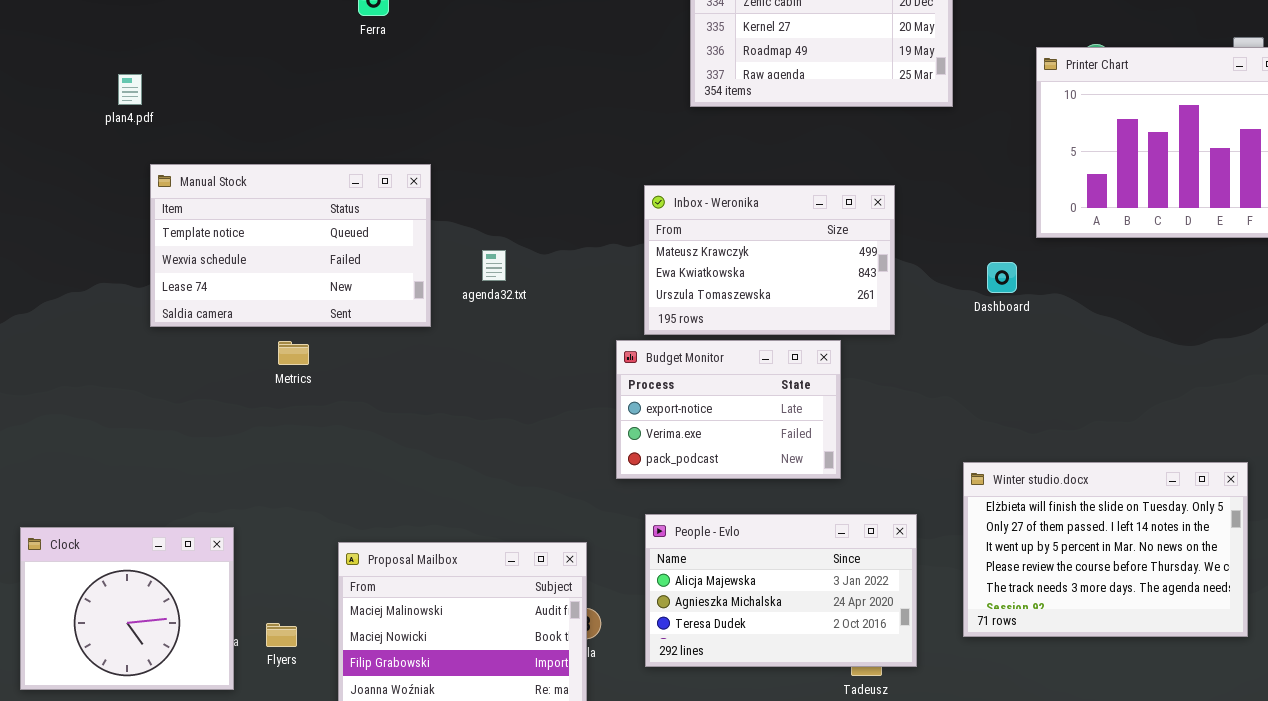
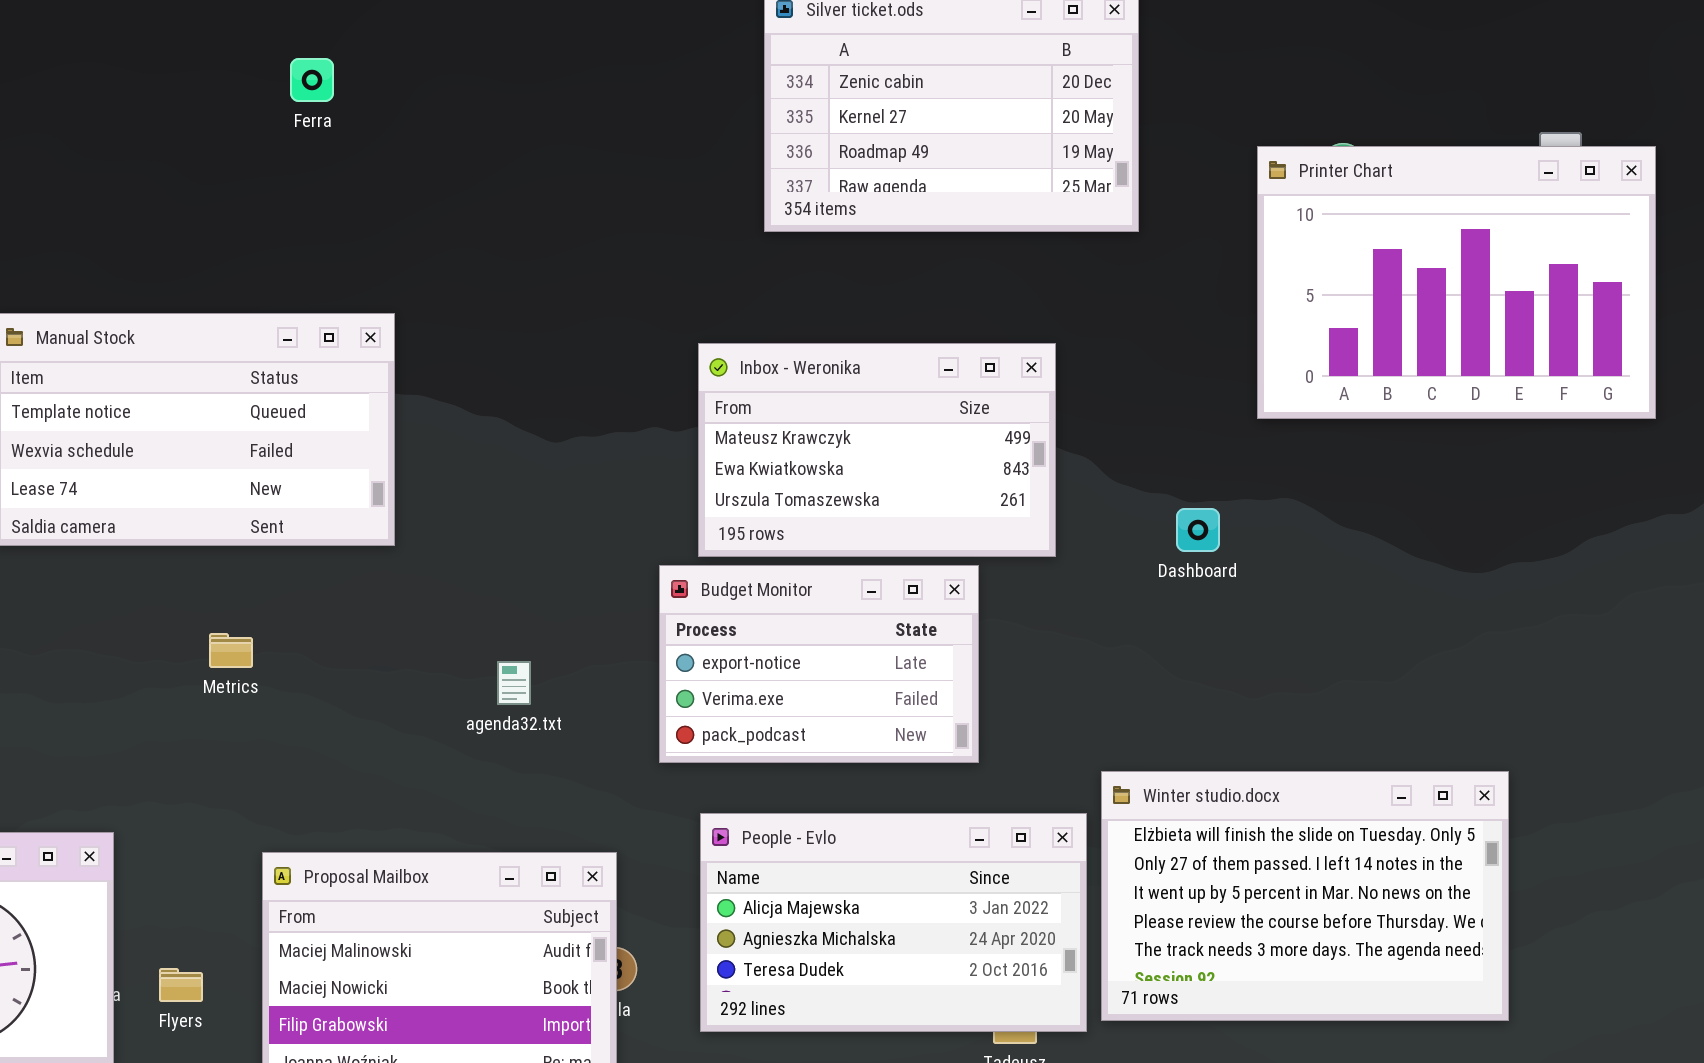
agenda32.txt: [482,250,506,281] -> [497,661,531,705], moved
Dashboard: [987,262,1017,293] -> [1176,508,1220,552], moved
Metrics: [278,341,309,365] -> [209,633,253,668], moved
Winter studio.docx: [963,462,1248,637] -> [1101,771,1509,1021], moved

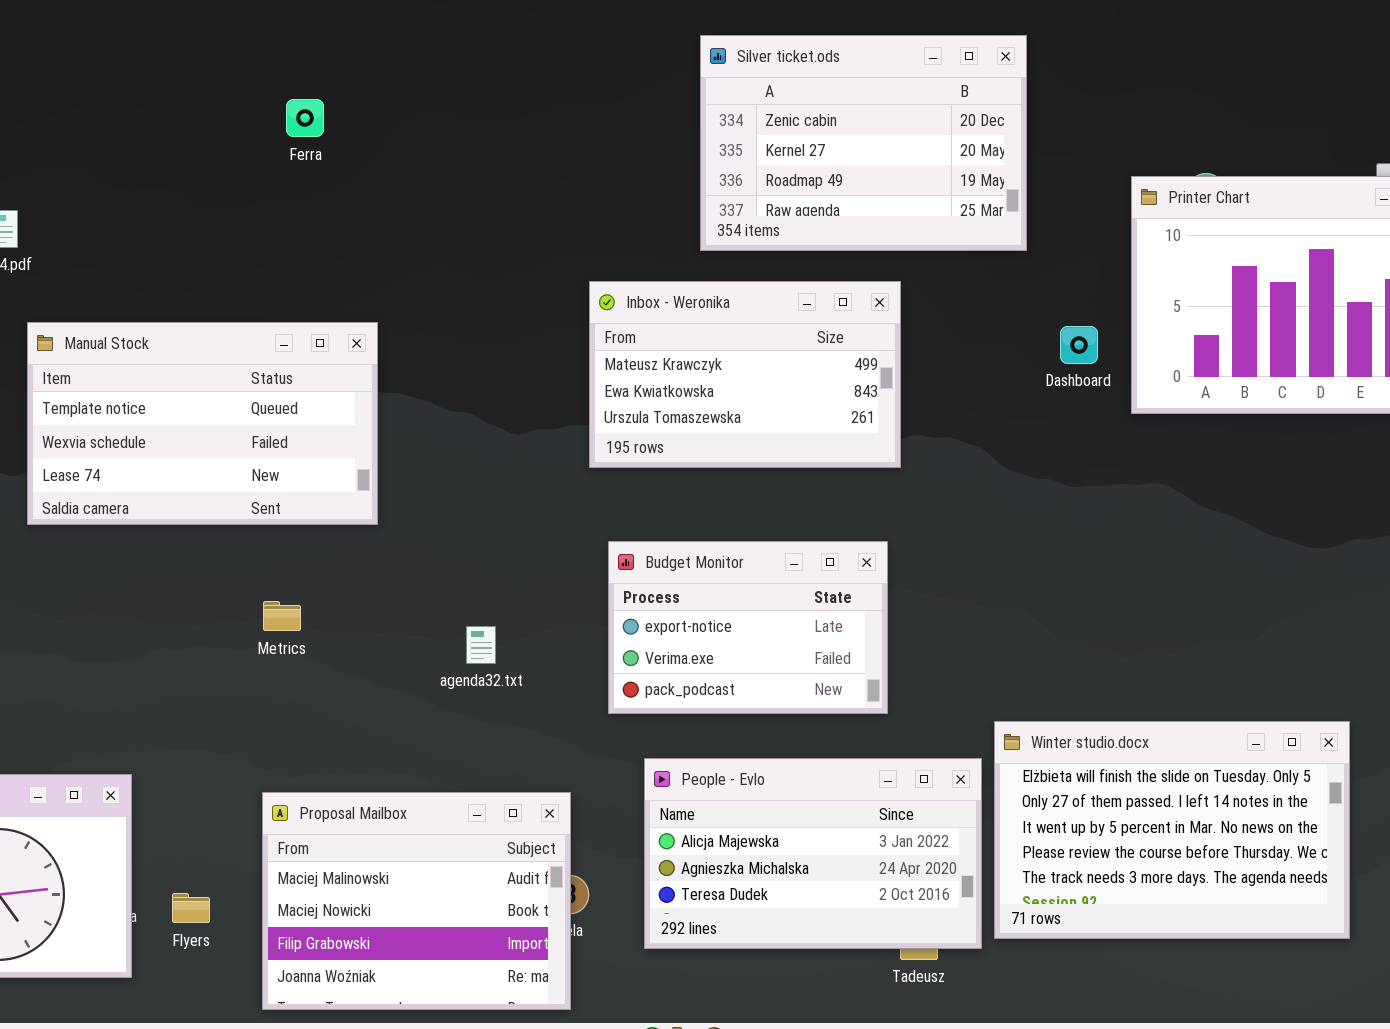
Inbox - Weronika: [698,343,1056,557] -> [589,281,901,468], moved
Dashboard: [1176,508,1220,552] -> [1060,326,1098,364], moved
Metrics: [209,633,253,668] -> [263,601,301,631], moved

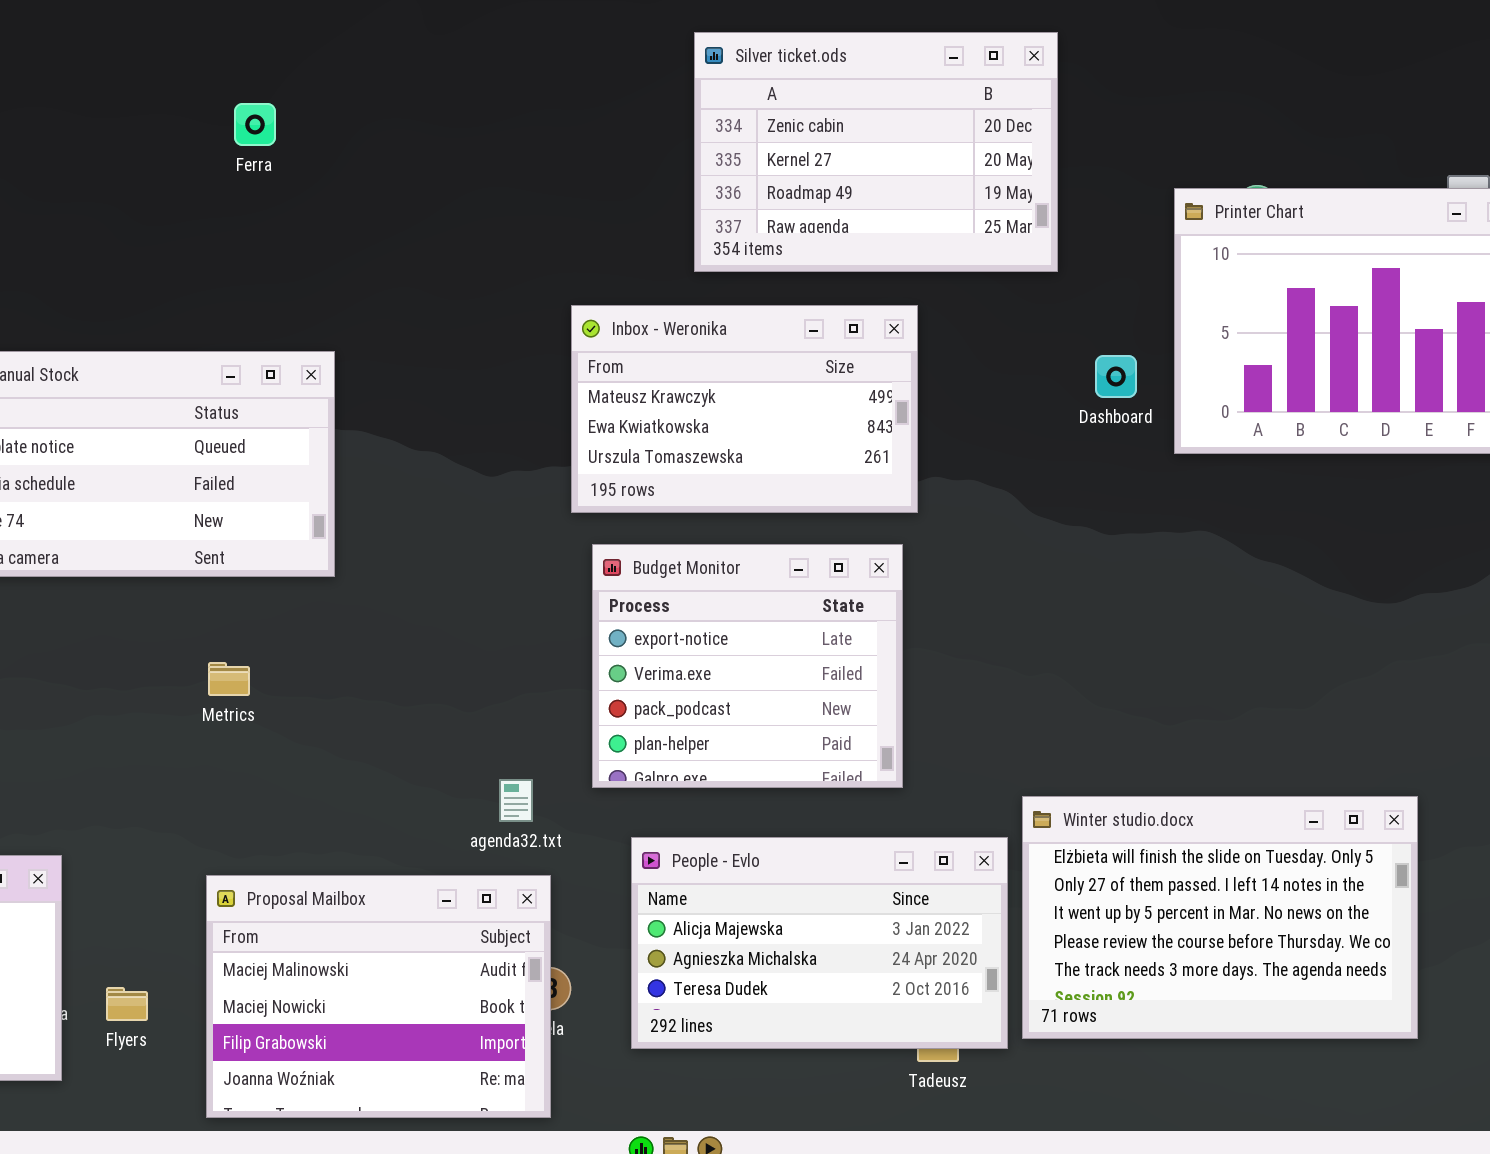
Budget Monitor: [608,541,888,714] -> [592,544,903,788], resized
agenda32.txt: [466,626,496,664] -> [499,779,533,822], moved

